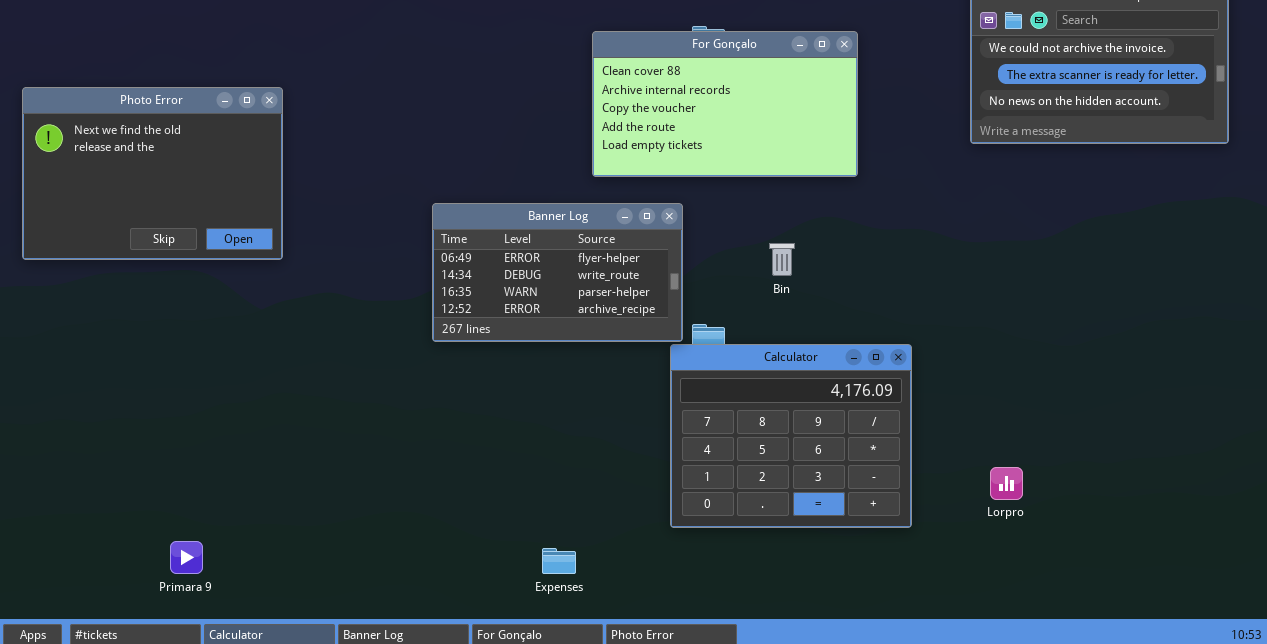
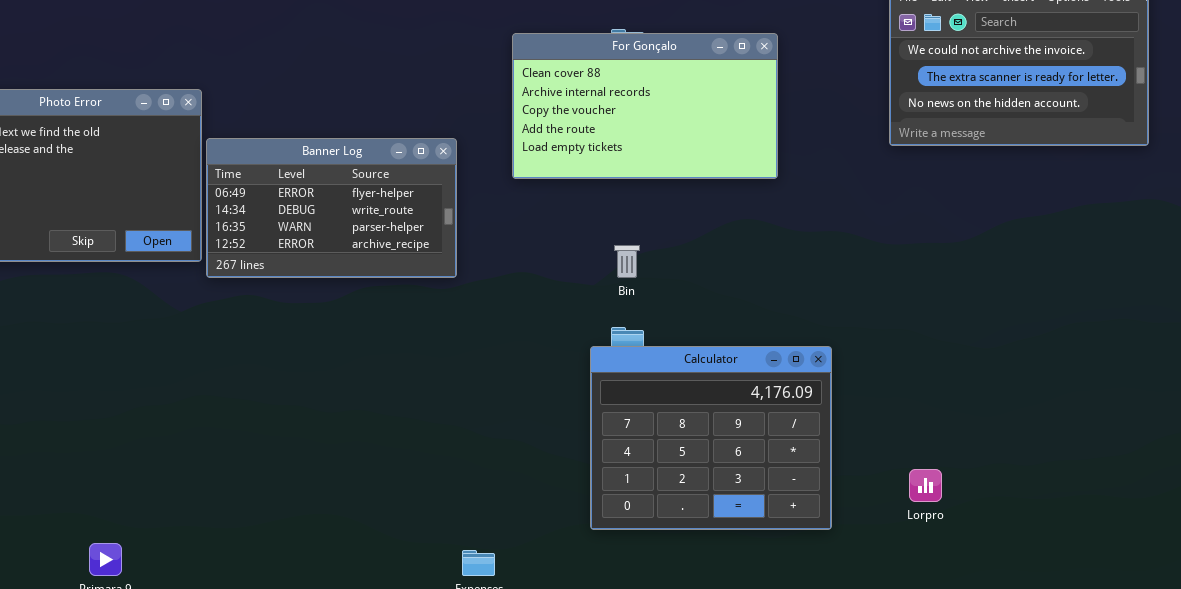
Banner Log: [432,203,683,342] -> [206,138,457,278], moved
Bin: [769,243,795,276] -> [614,245,640,278], moved

